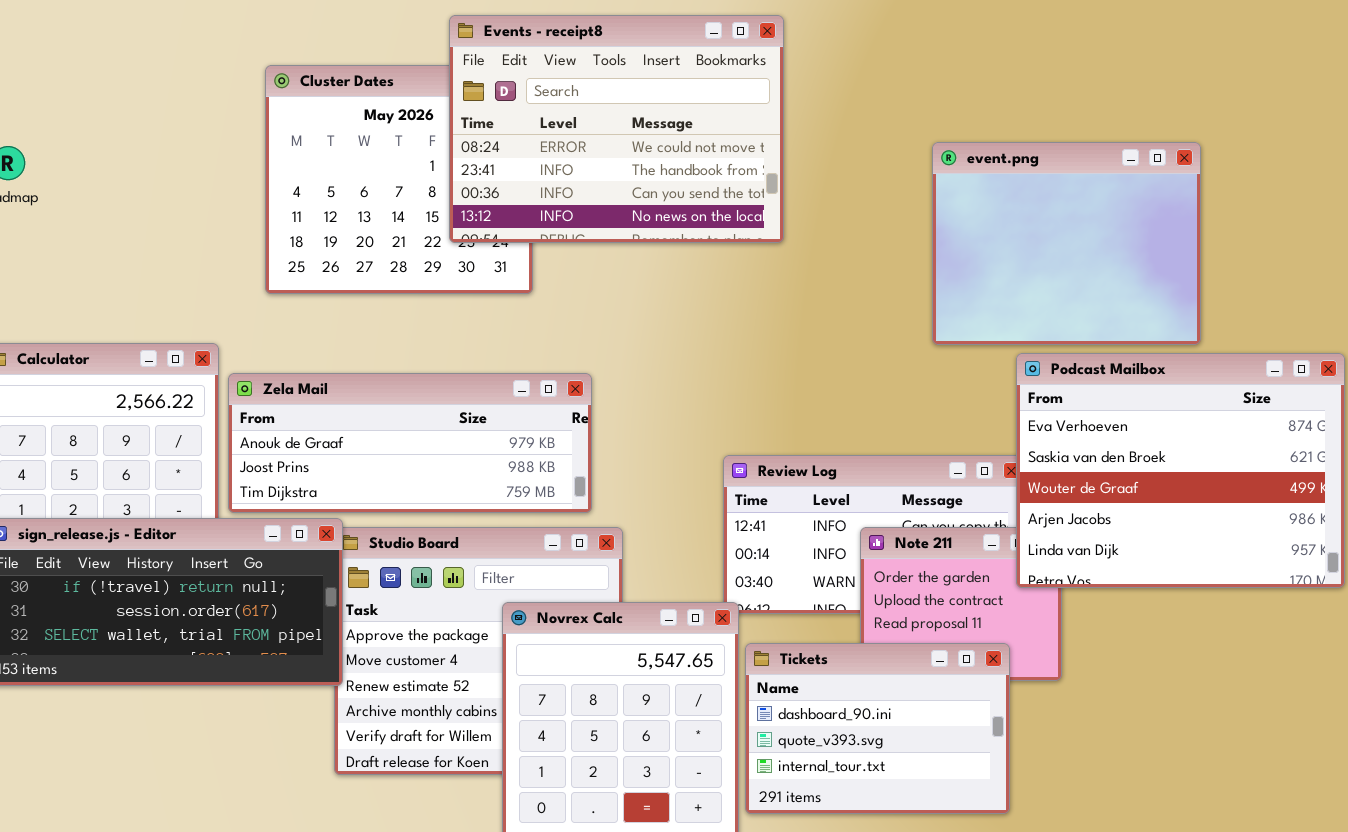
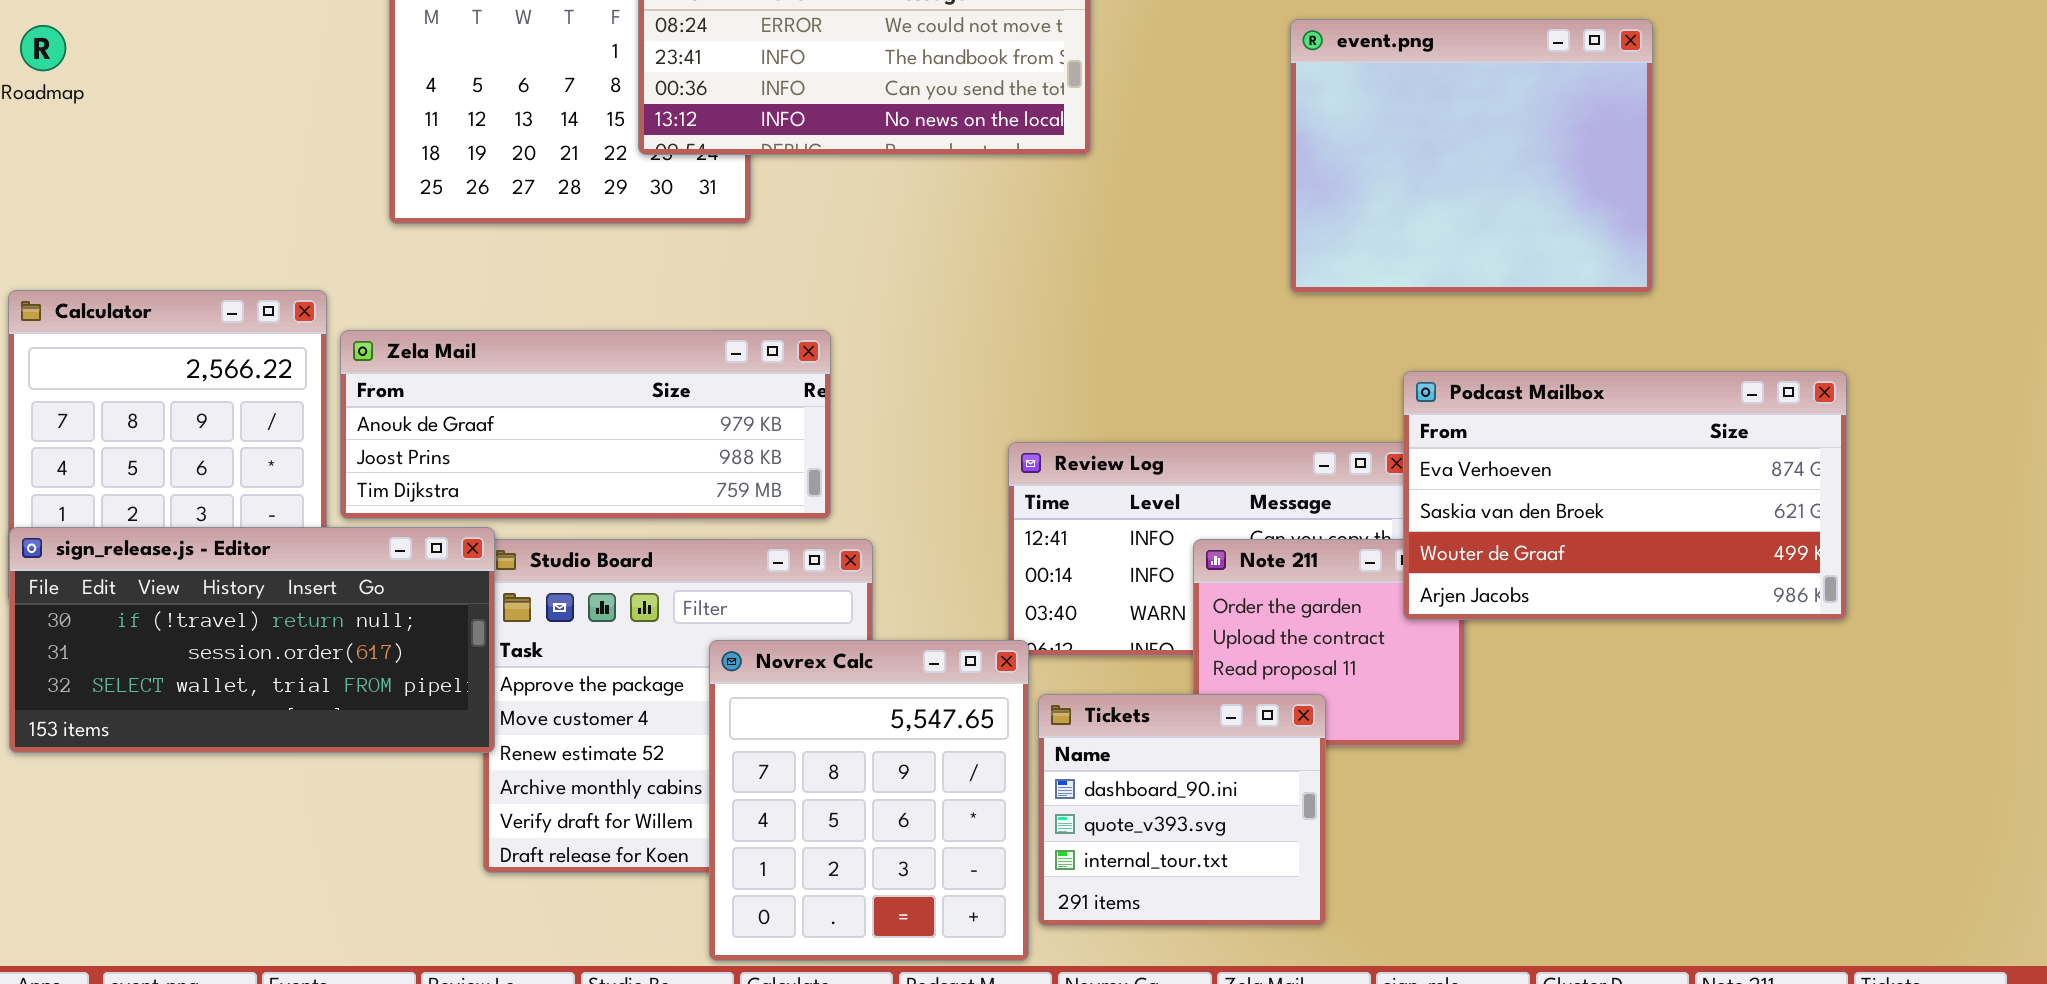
Podcast Mailbox: [1016,353,1345,588] -> [1403,371,1847,620], resized
Tickets: [745,643,1010,814] -> [1038,694,1326,926], resized

